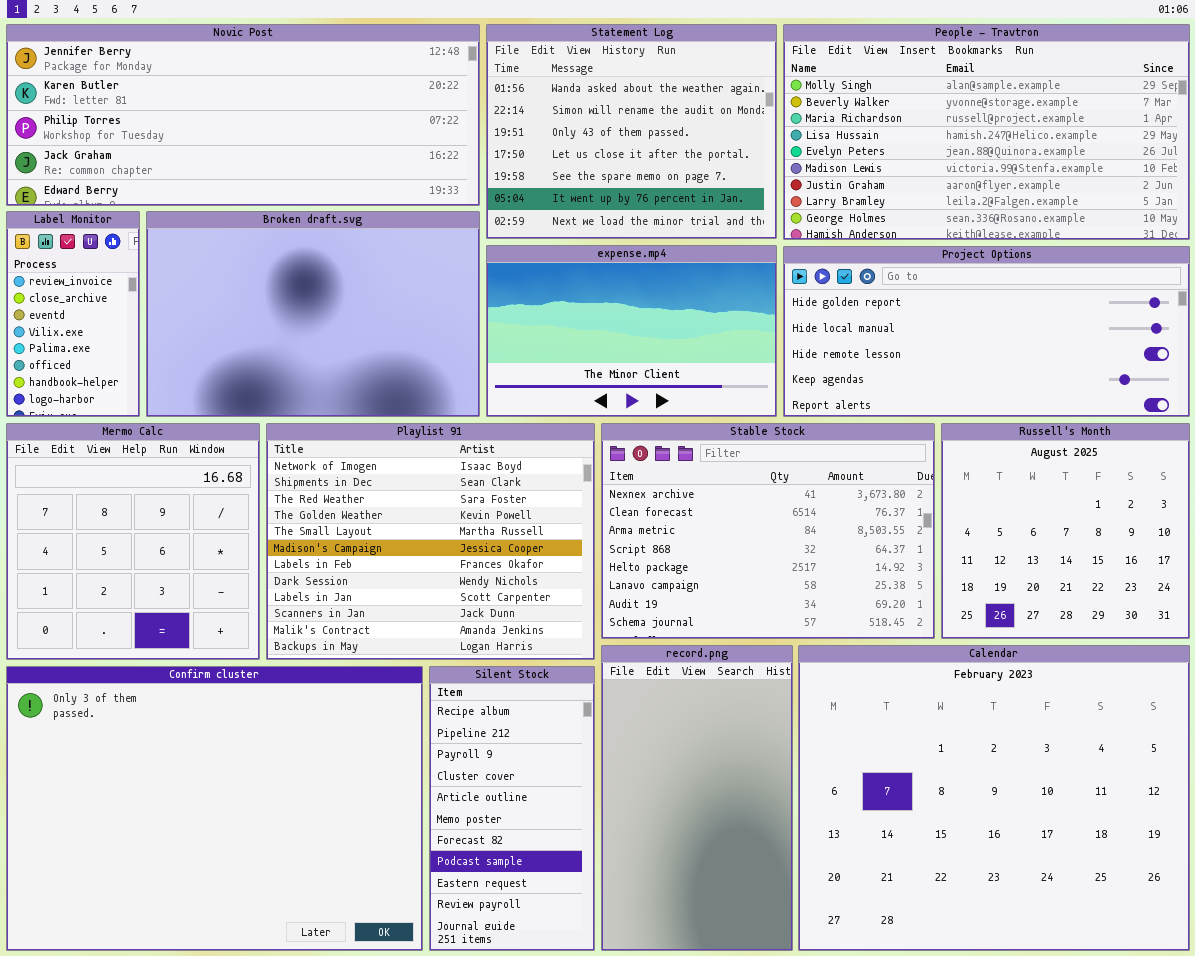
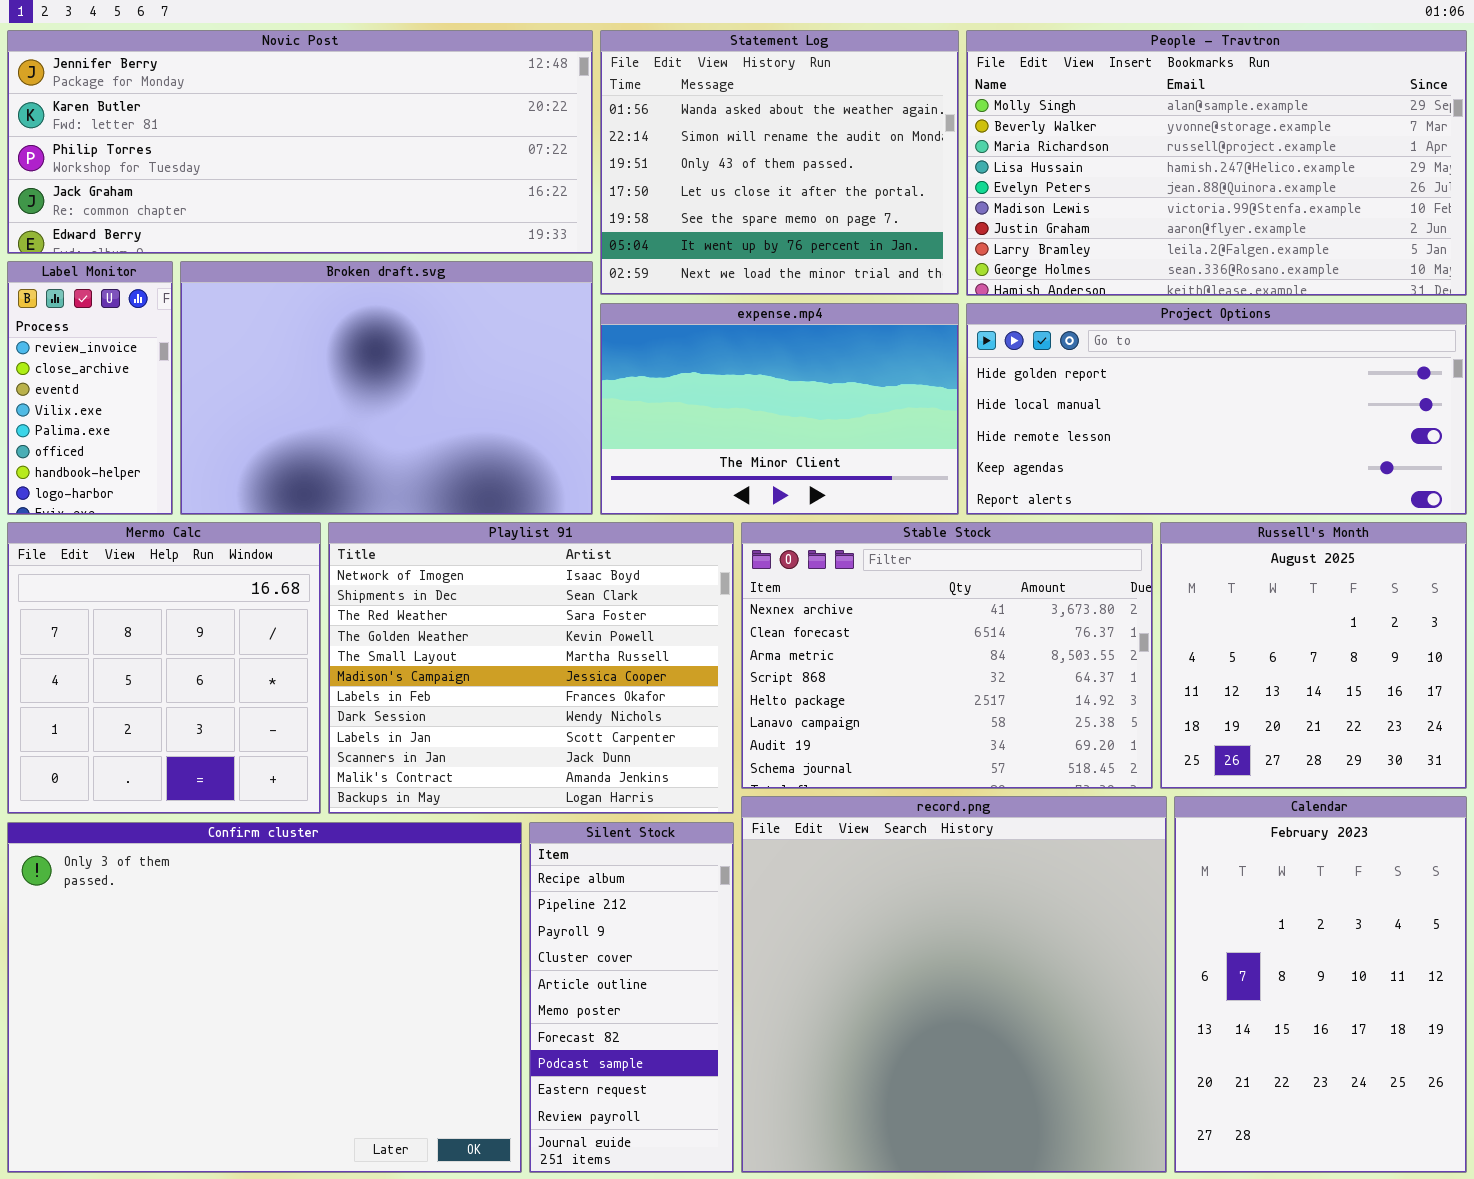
record.png: [601,645,793,951] -> [741,796,1167,1173], resized
Calendar: [798,645,1190,951] -> [1174,796,1467,1173], resized

